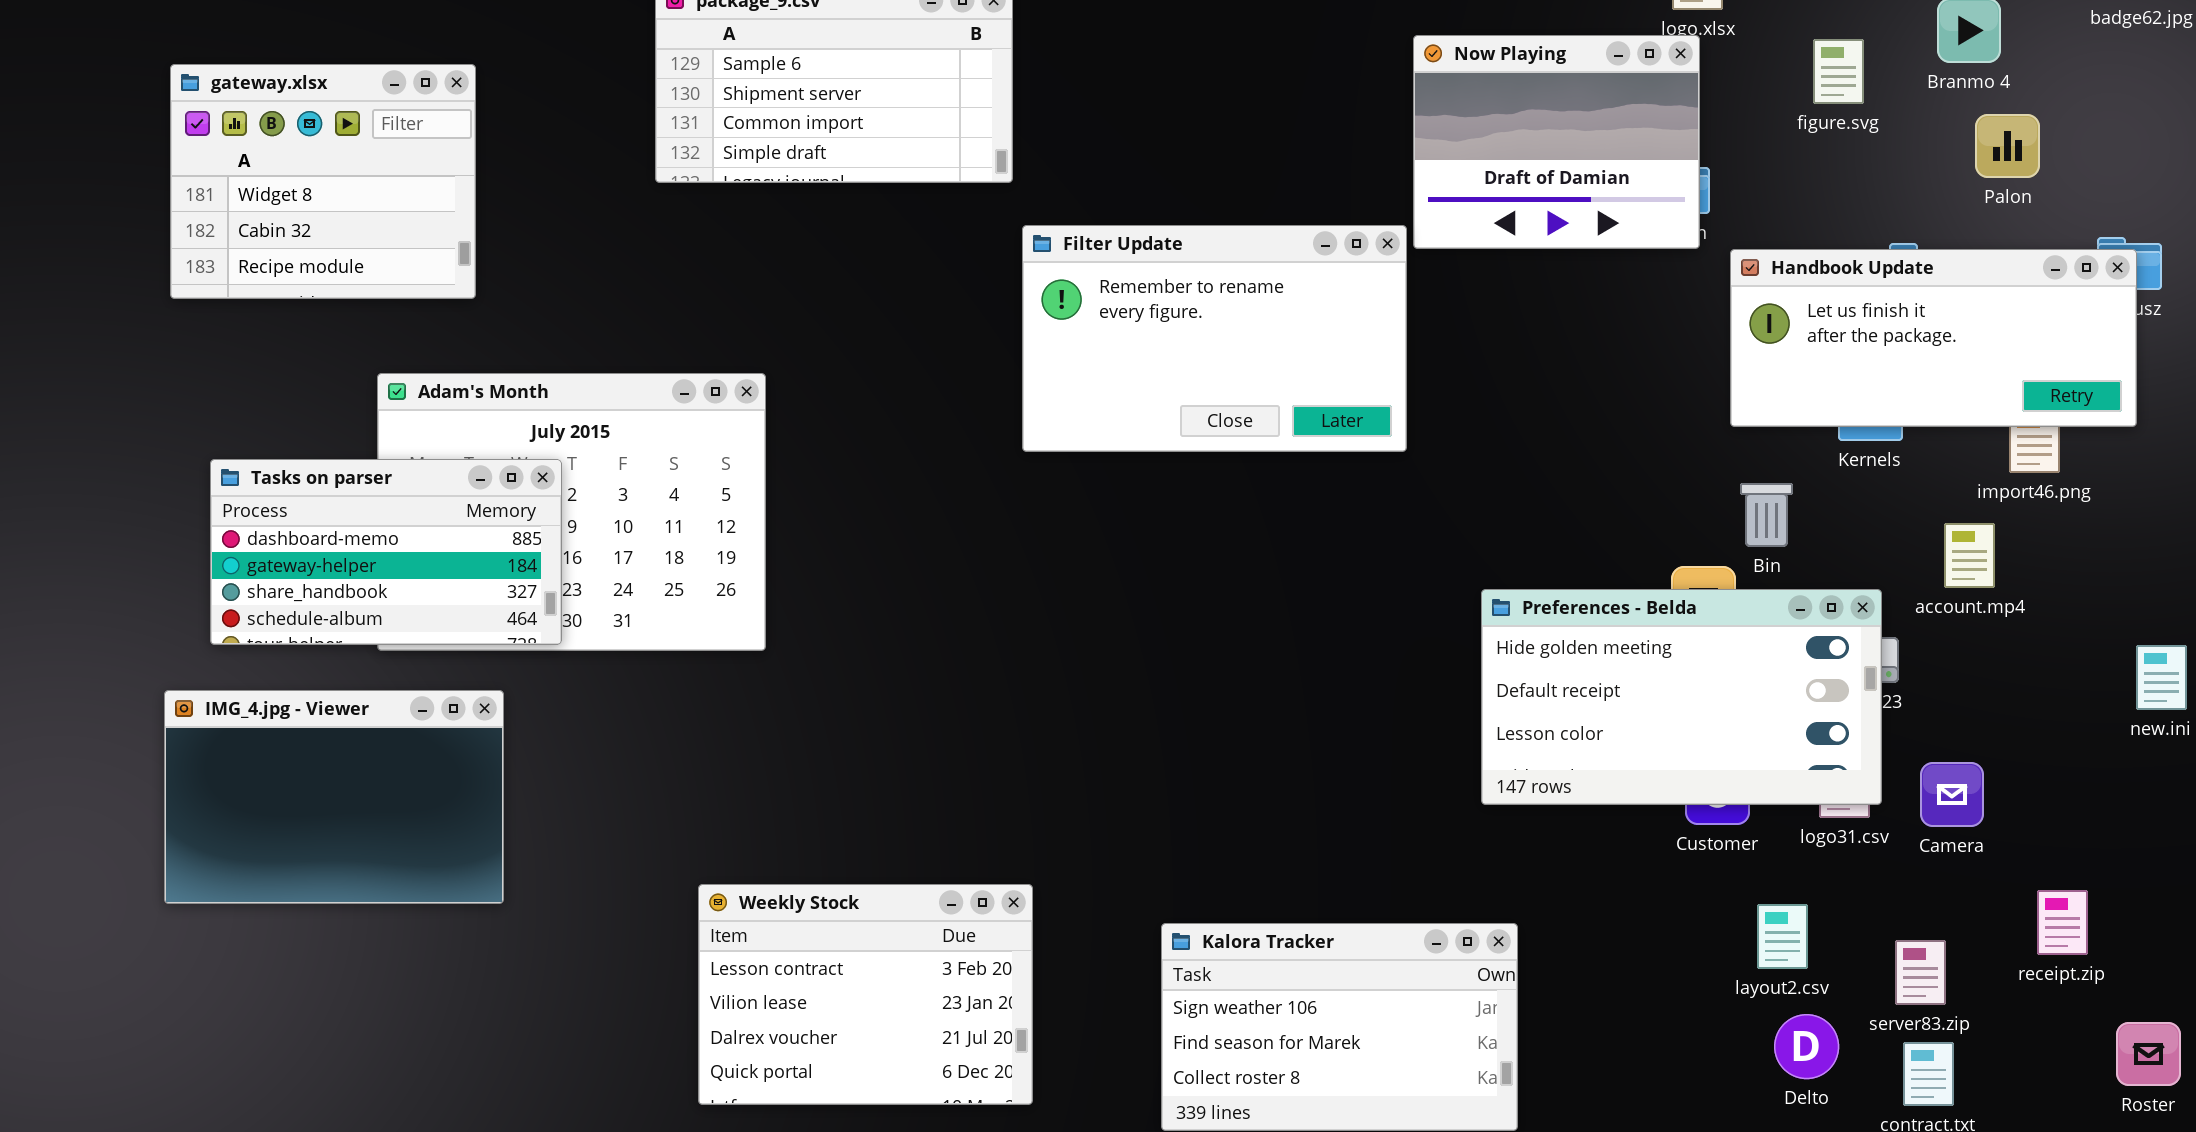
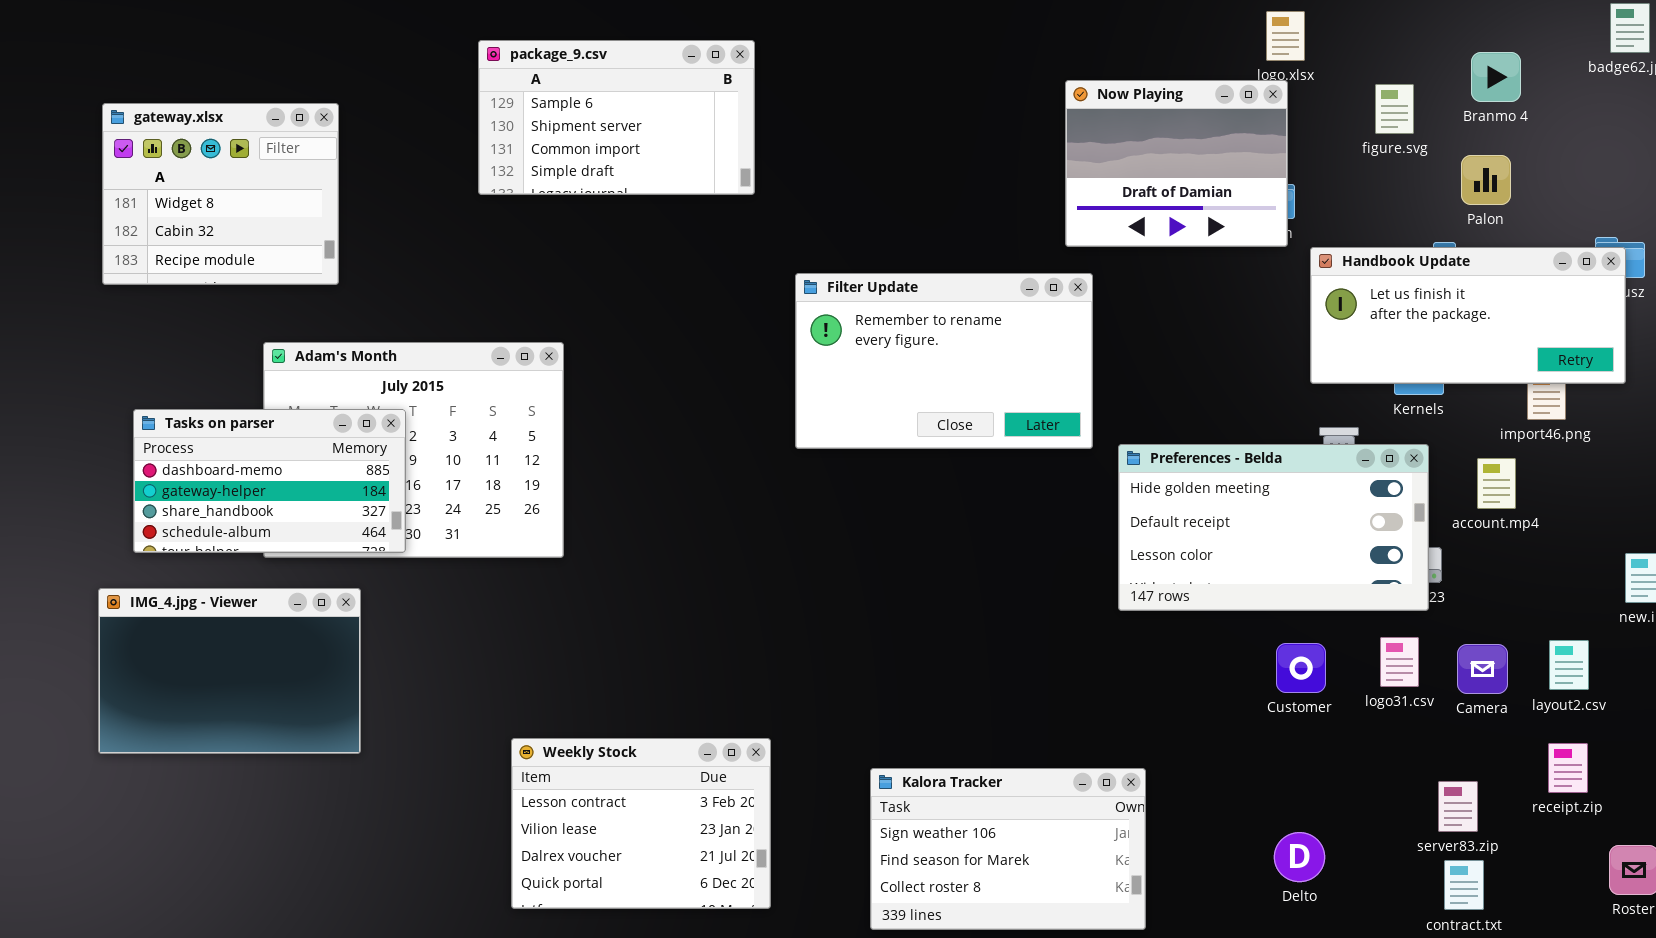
Palon: [1975,114,2040,178] -> [1461,155,1511,205], moved
Filter Update: [1022,225,1407,452] -> [795,273,1093,449], moved
Preferences - Belda: [1481,589,1882,805] -> [1118,444,1429,611], moved
layout2.csv: [1757,904,1808,969] -> [1549,640,1589,690], moved
Delto: [1774,1014,1839,1079] -> [1274,832,1325,882], moved

